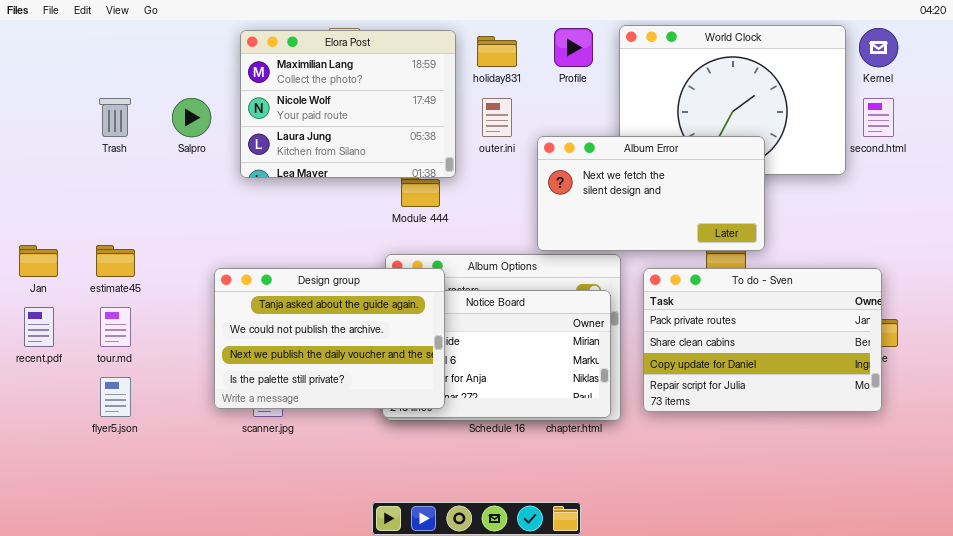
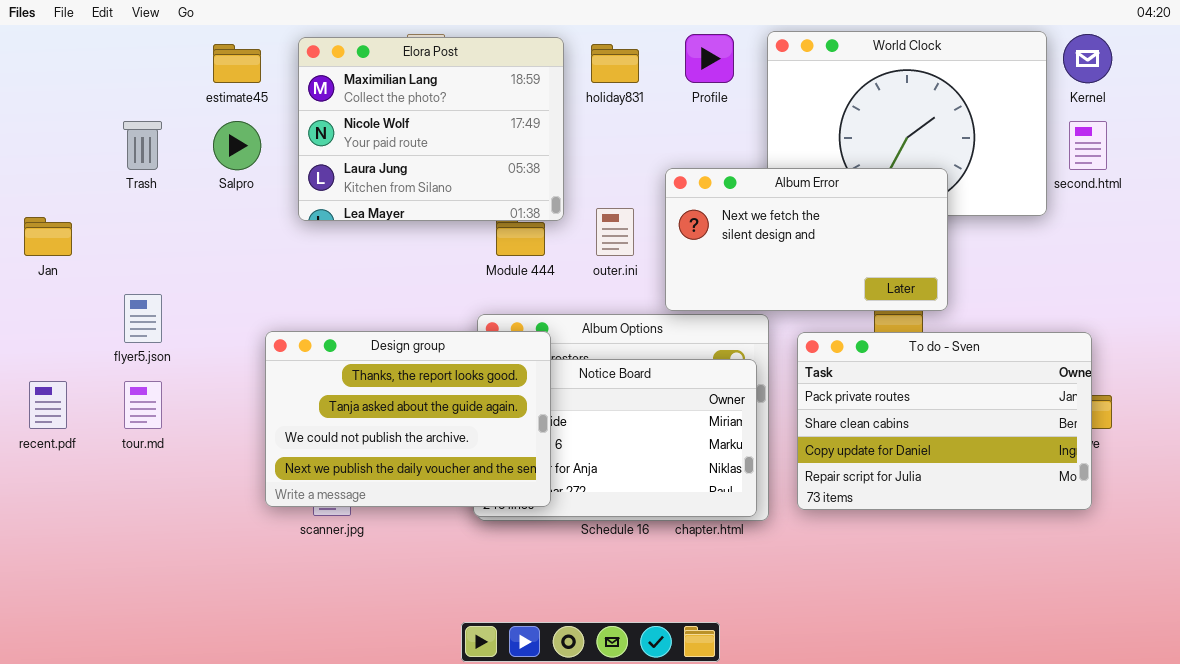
outer.ini: [482,98,512,137] -> [596,208,634,256], moved
Jan: [19,245,58,277] -> [24,217,72,256], moved
estimate45: [96,245,135,277] -> [213,44,261,83], moved
Design group: [214,268,445,409] -> [265,331,551,507], scrolled up 1 row
flyer5.json: [100,377,131,417] -> [124,294,162,343], moved

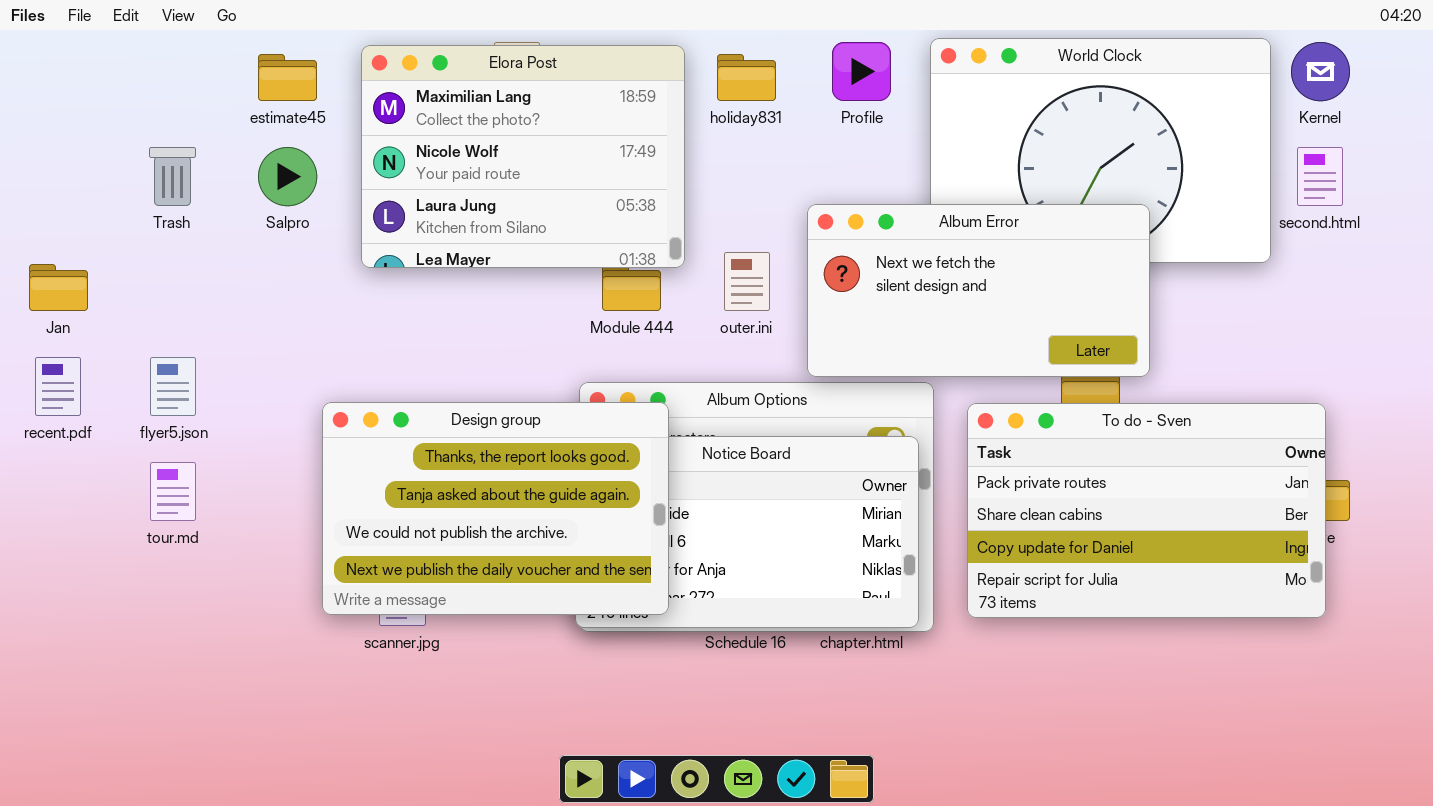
recent.pdf: [29,381,67,429] -> [35,357,81,416], moved

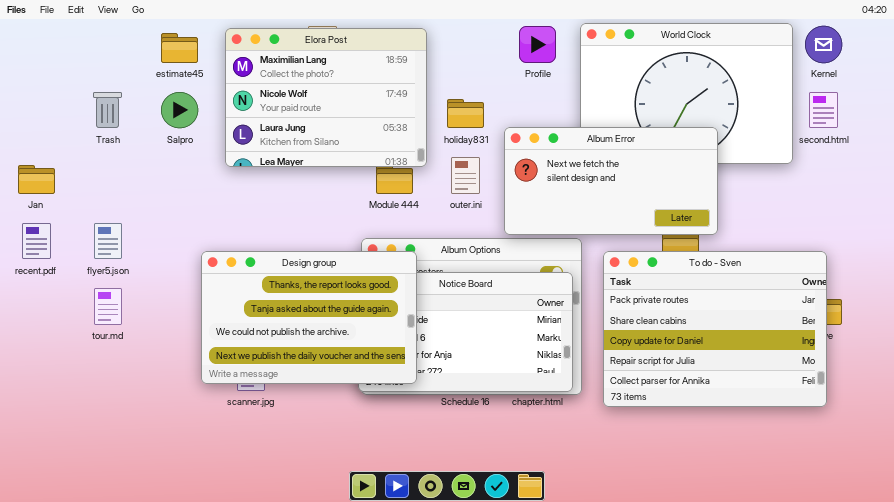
holiday831: [717,54,776,101] -> [447,99,484,128], moved
To do - Sven: [967,403,1326,618] -> [603,251,827,407], resized

